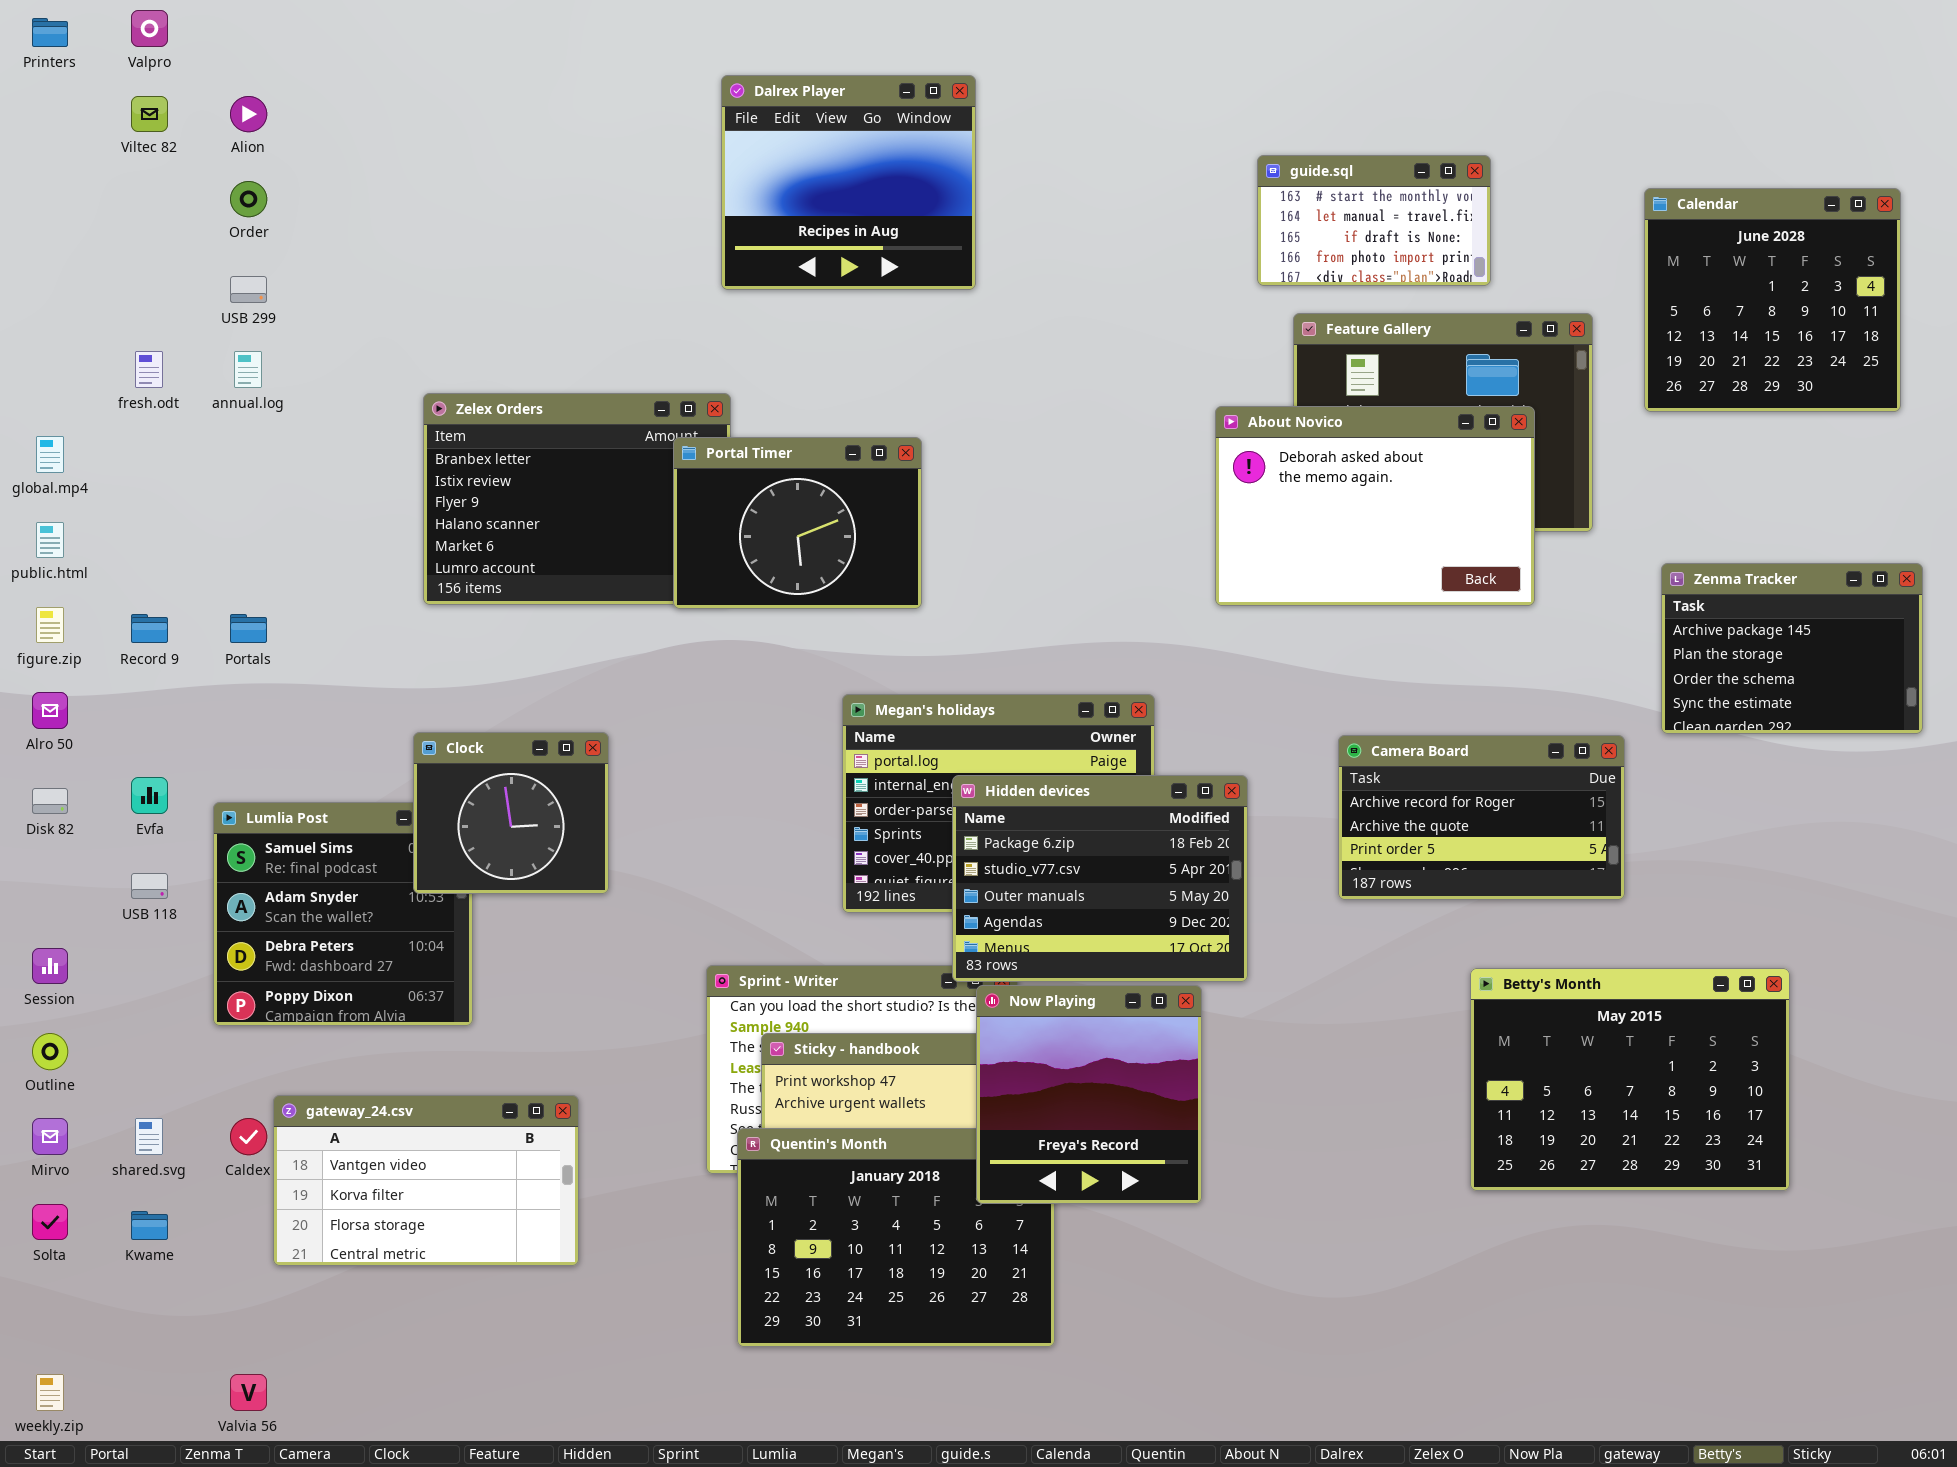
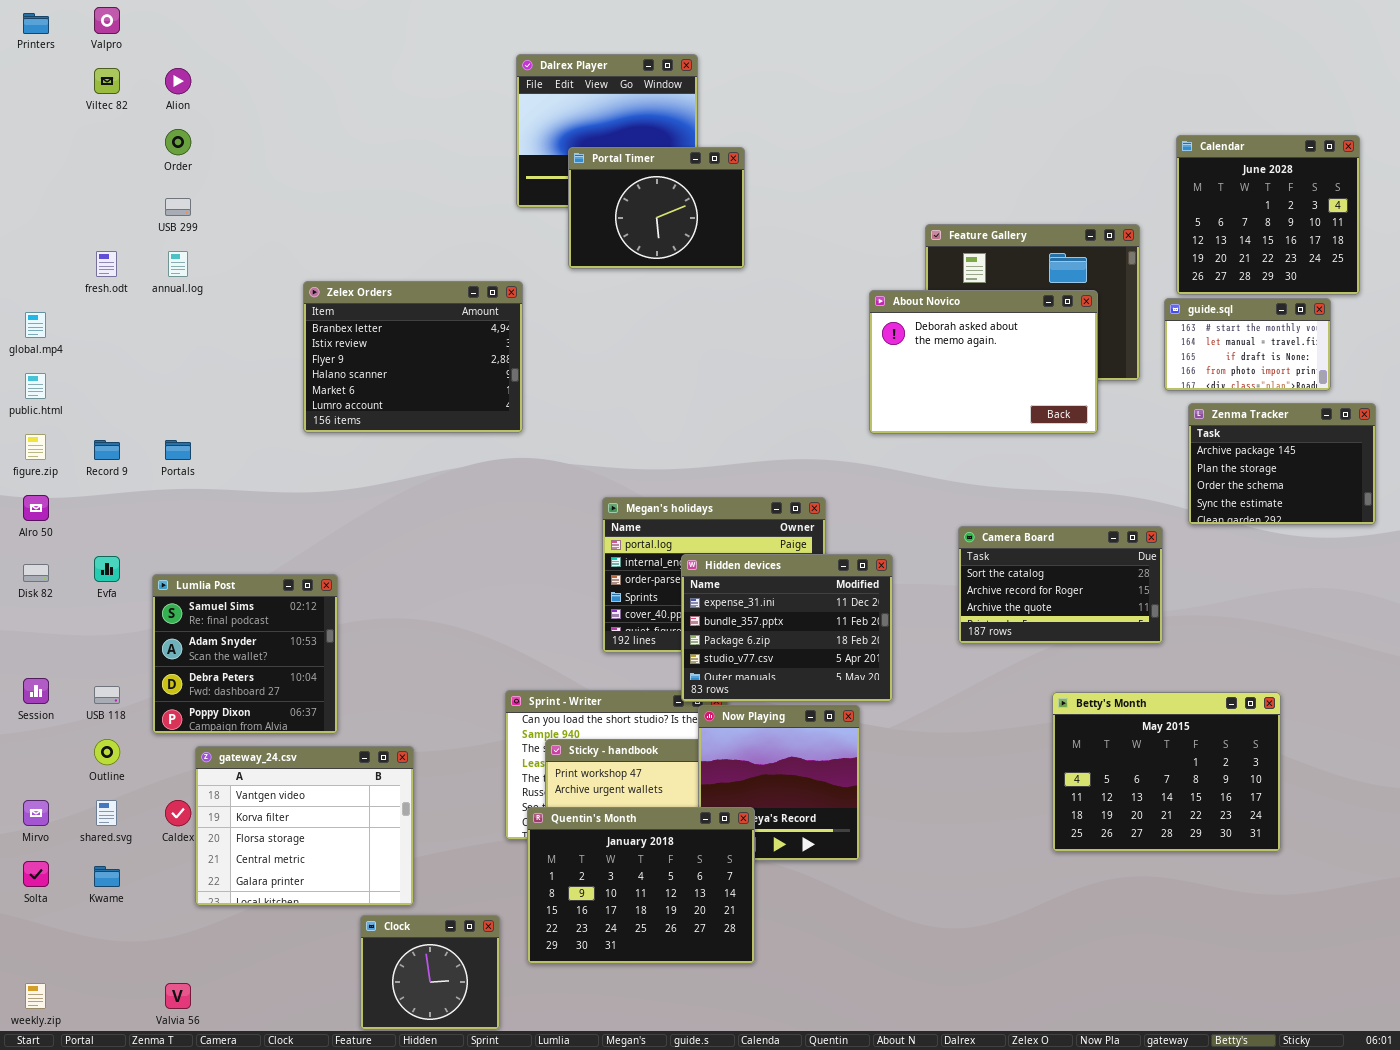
guide.sql: [1257,155,1491,286] -> [1164,298,1331,391], moved
Portal Timer: [673,437,922,609] -> [568,147,745,269], moved
Clock: [413,732,609,894] -> [360,915,500,1030], moved
Camera Board: [1338,735,1625,900] -> [958,526,1163,644], scrolled up 1 row
Hidden devices: [952,775,1248,982] -> [681,554,893,702], scrolled up 2 rows
USB 118: [131,873,168,899] -> [94,686,120,704], moved
Outline: [32,1033,68,1070] -> [94,739,120,765], moved
gateway_24.csv: [273,1095,579,1266] -> [195,746,414,906], resized
Quentin's Month: [737,1128,1055,1347] -> [527,807,755,964], raised

